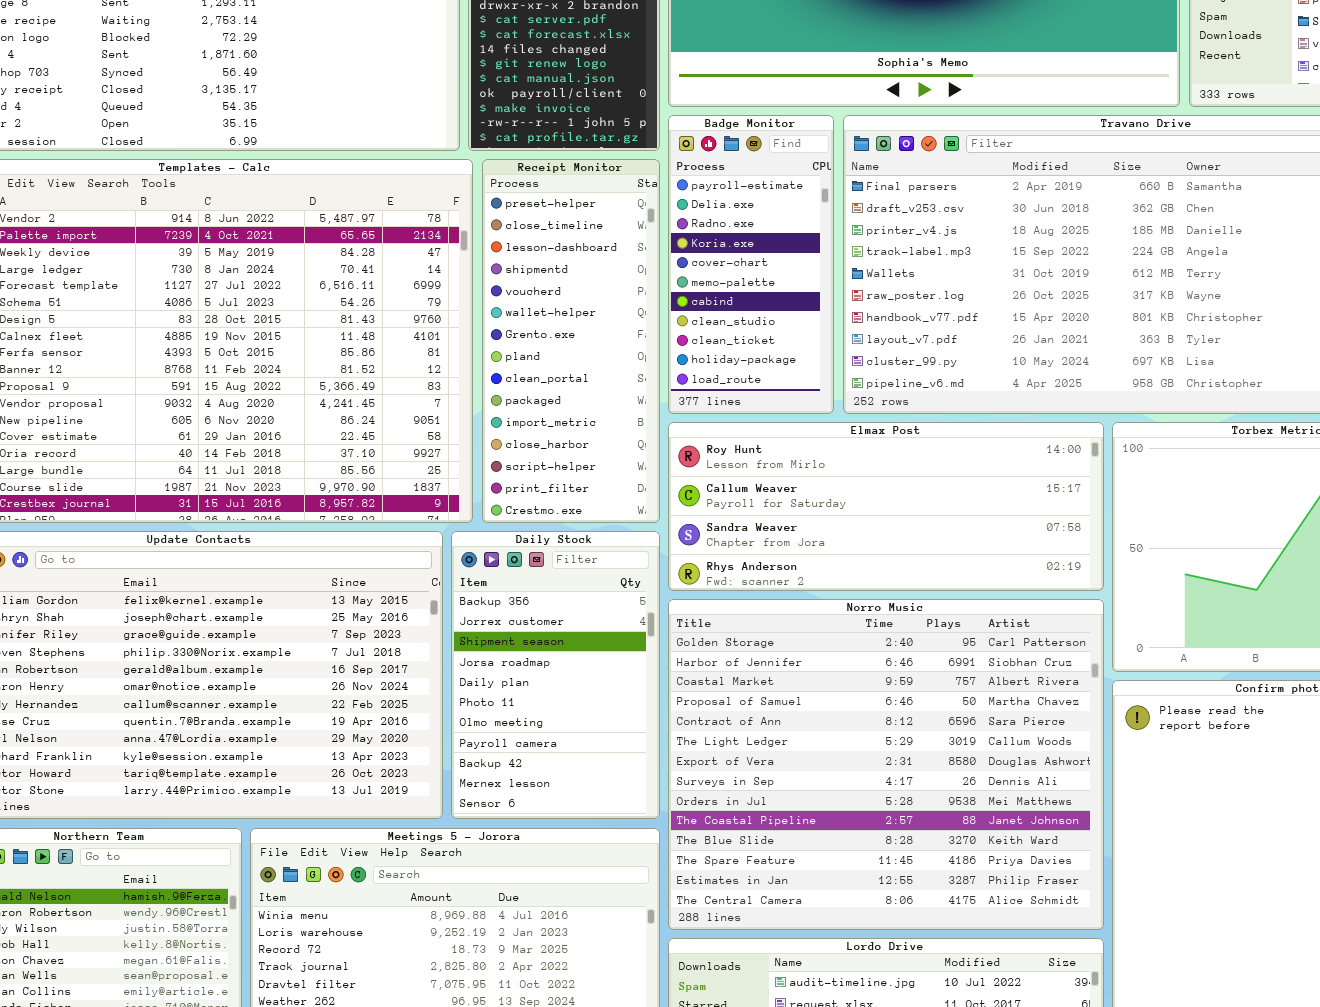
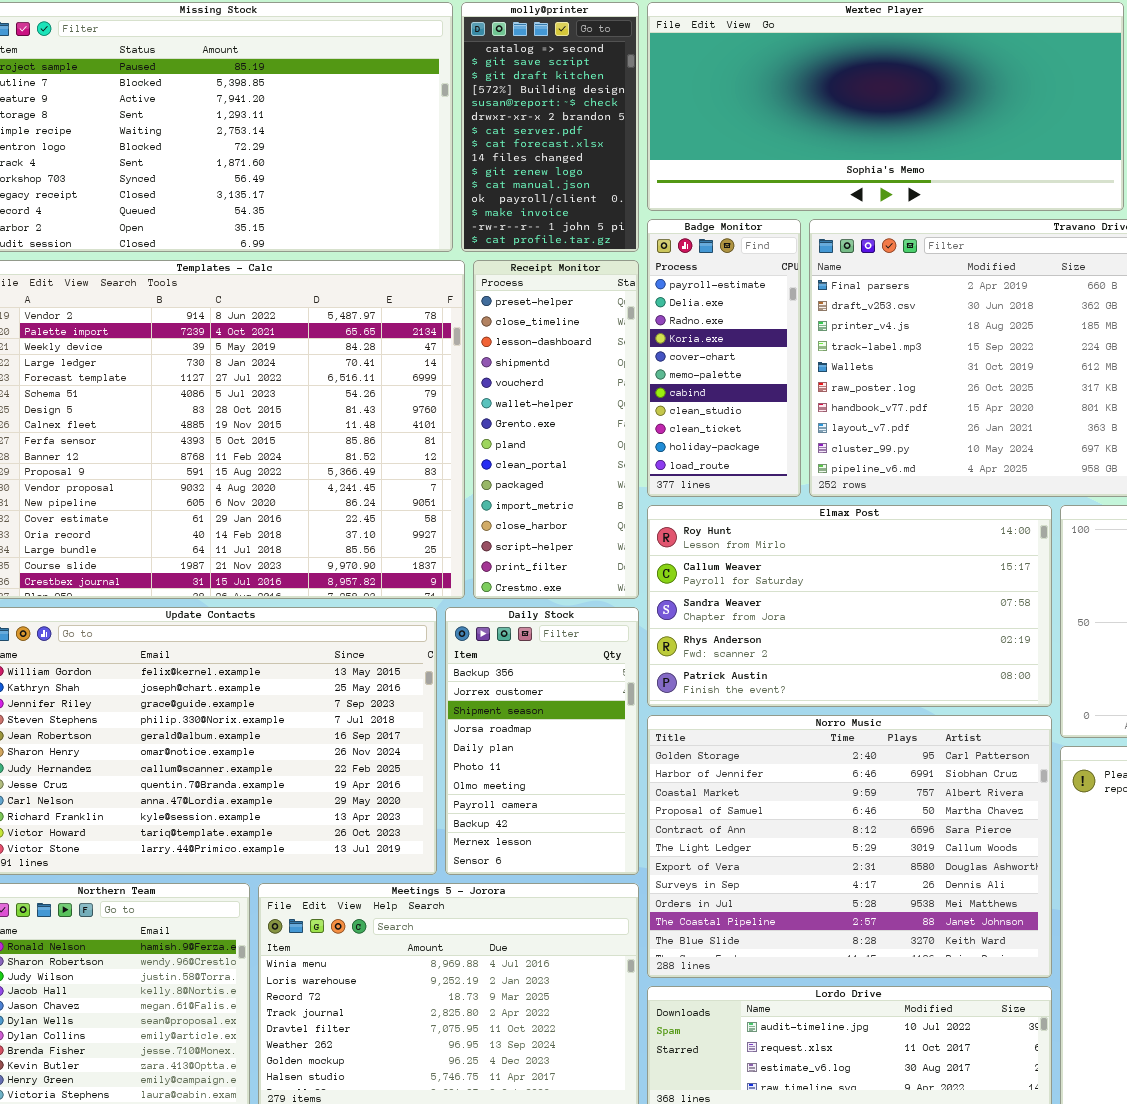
Elmax Post: [668,422,1104,591] -> [647,505,1052,707], resized
Norro Music: [668,599,1104,930] -> [647,715,1052,978], resized

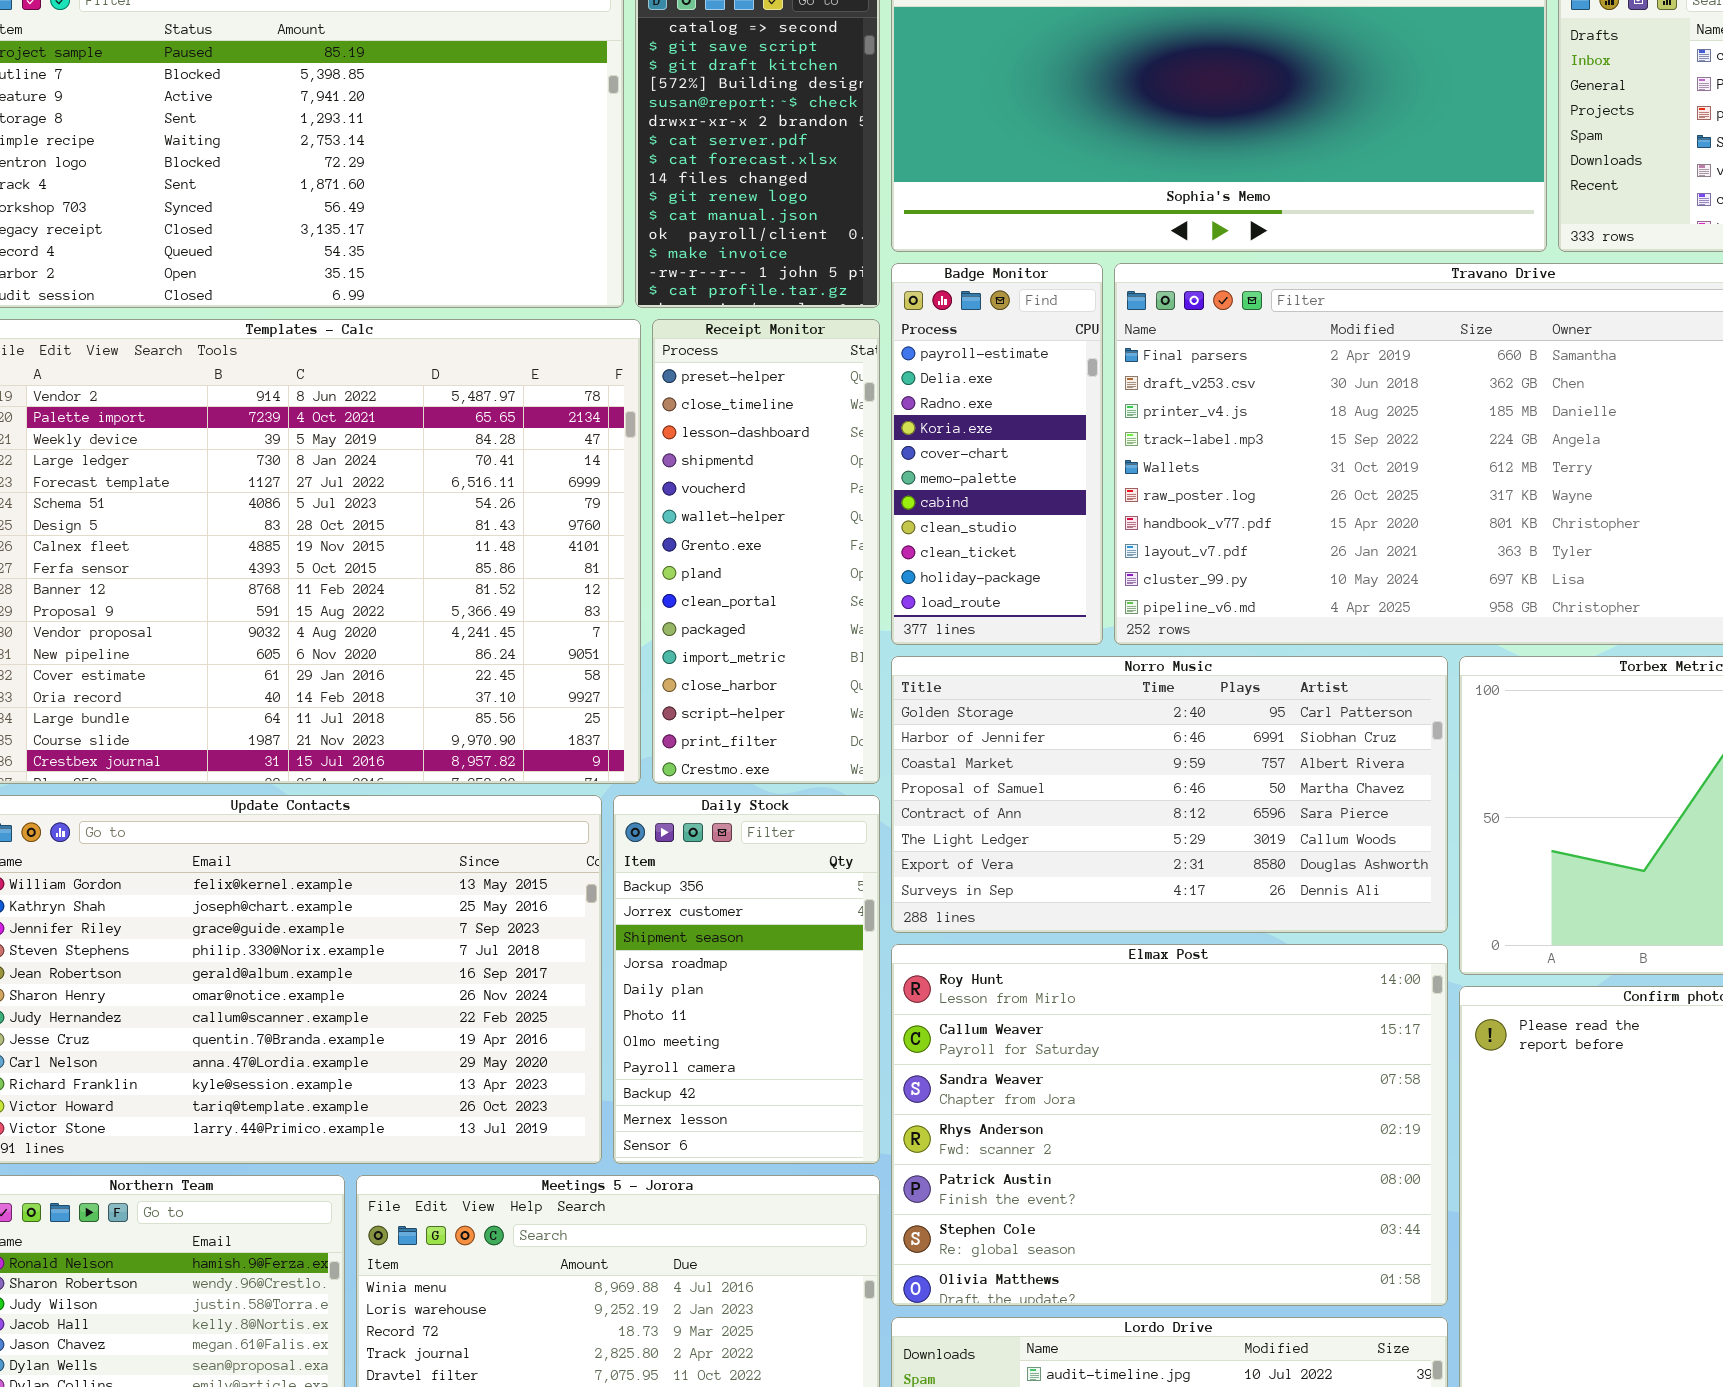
Elmax Post: [647,505,1052,707] -> [891,944,1448,1306], moved, resized
Norro Music: [647,715,1052,978] -> [891,656,1448,933], moved, resized

